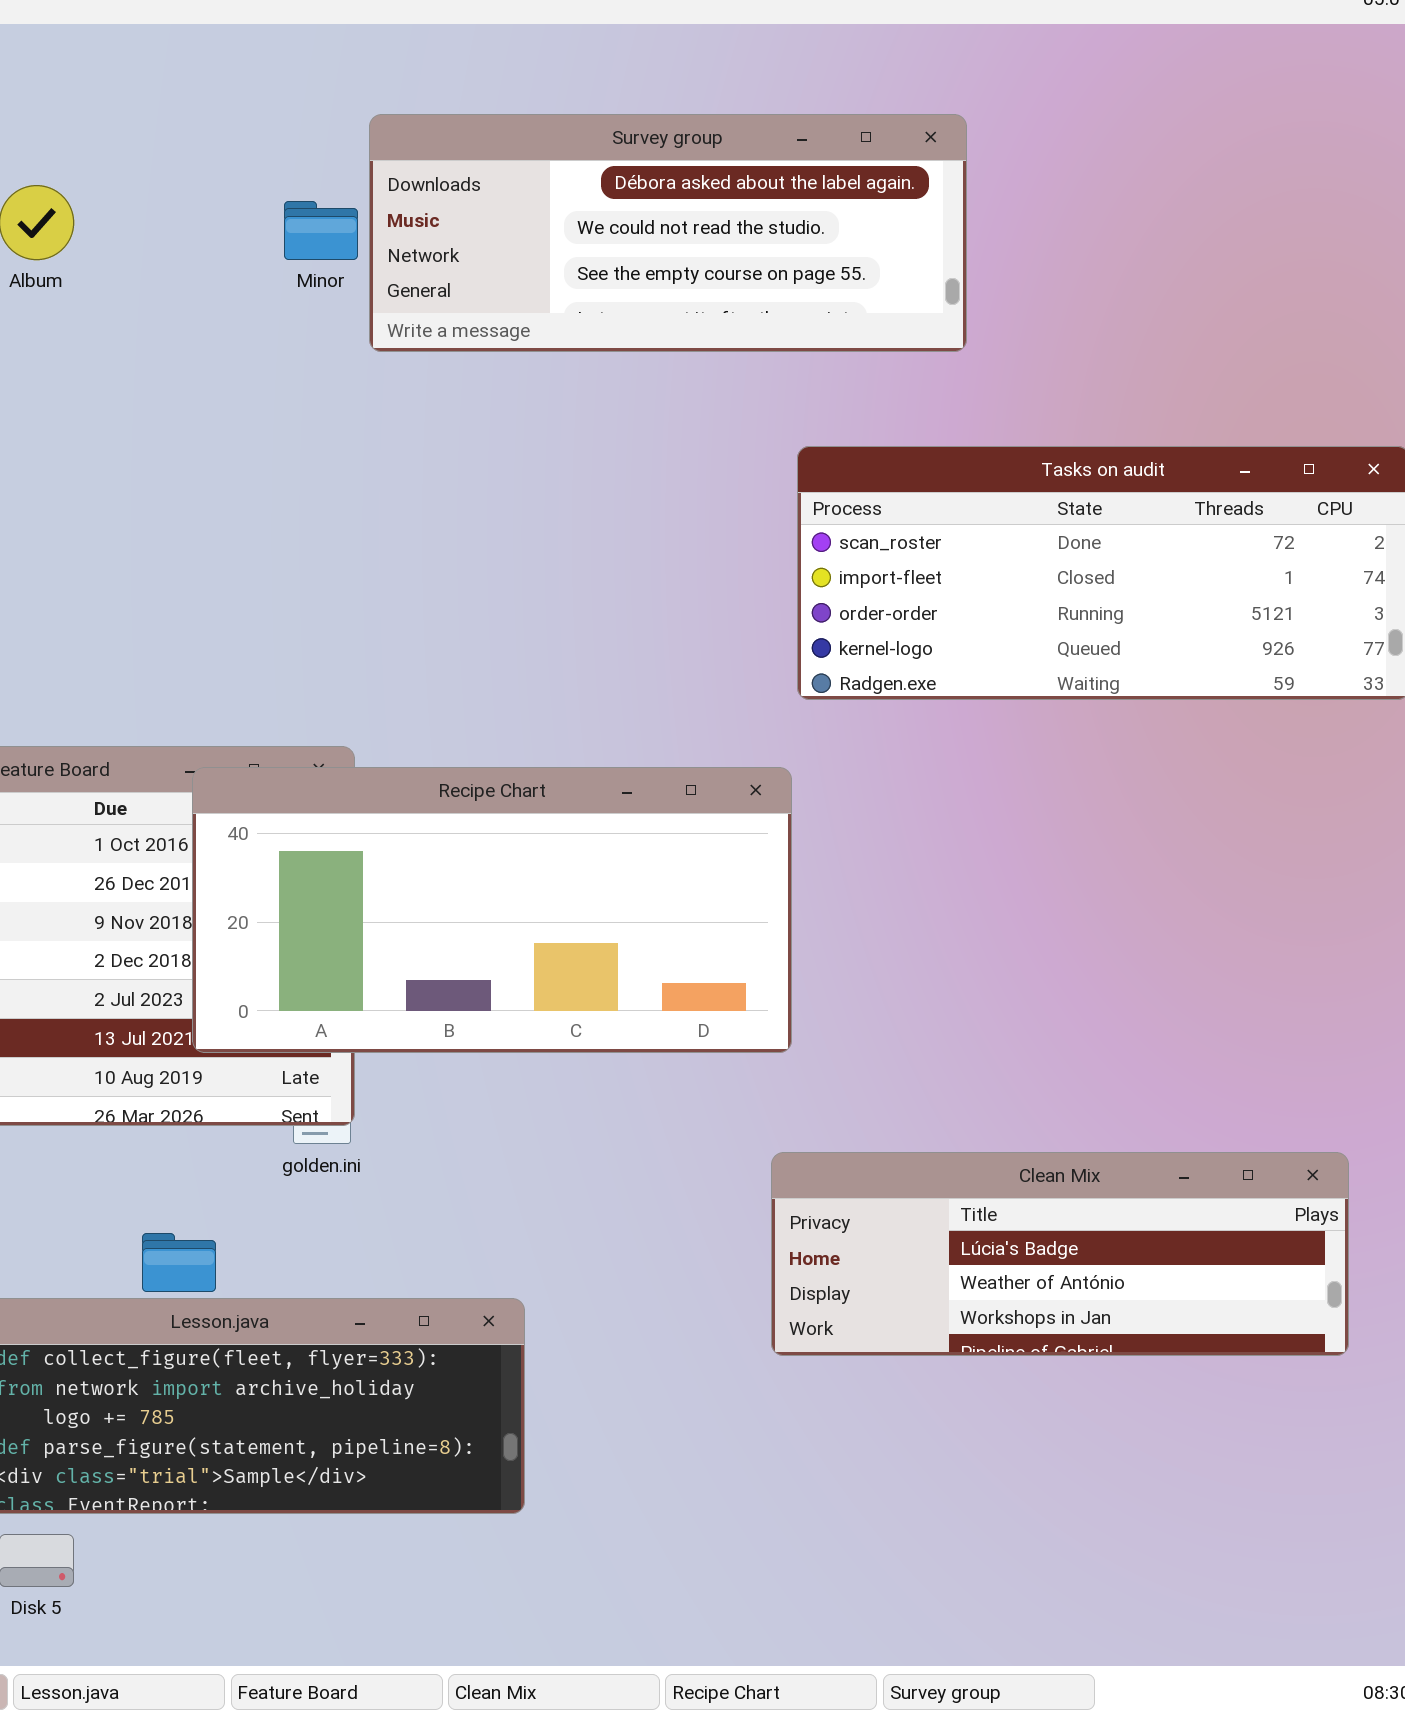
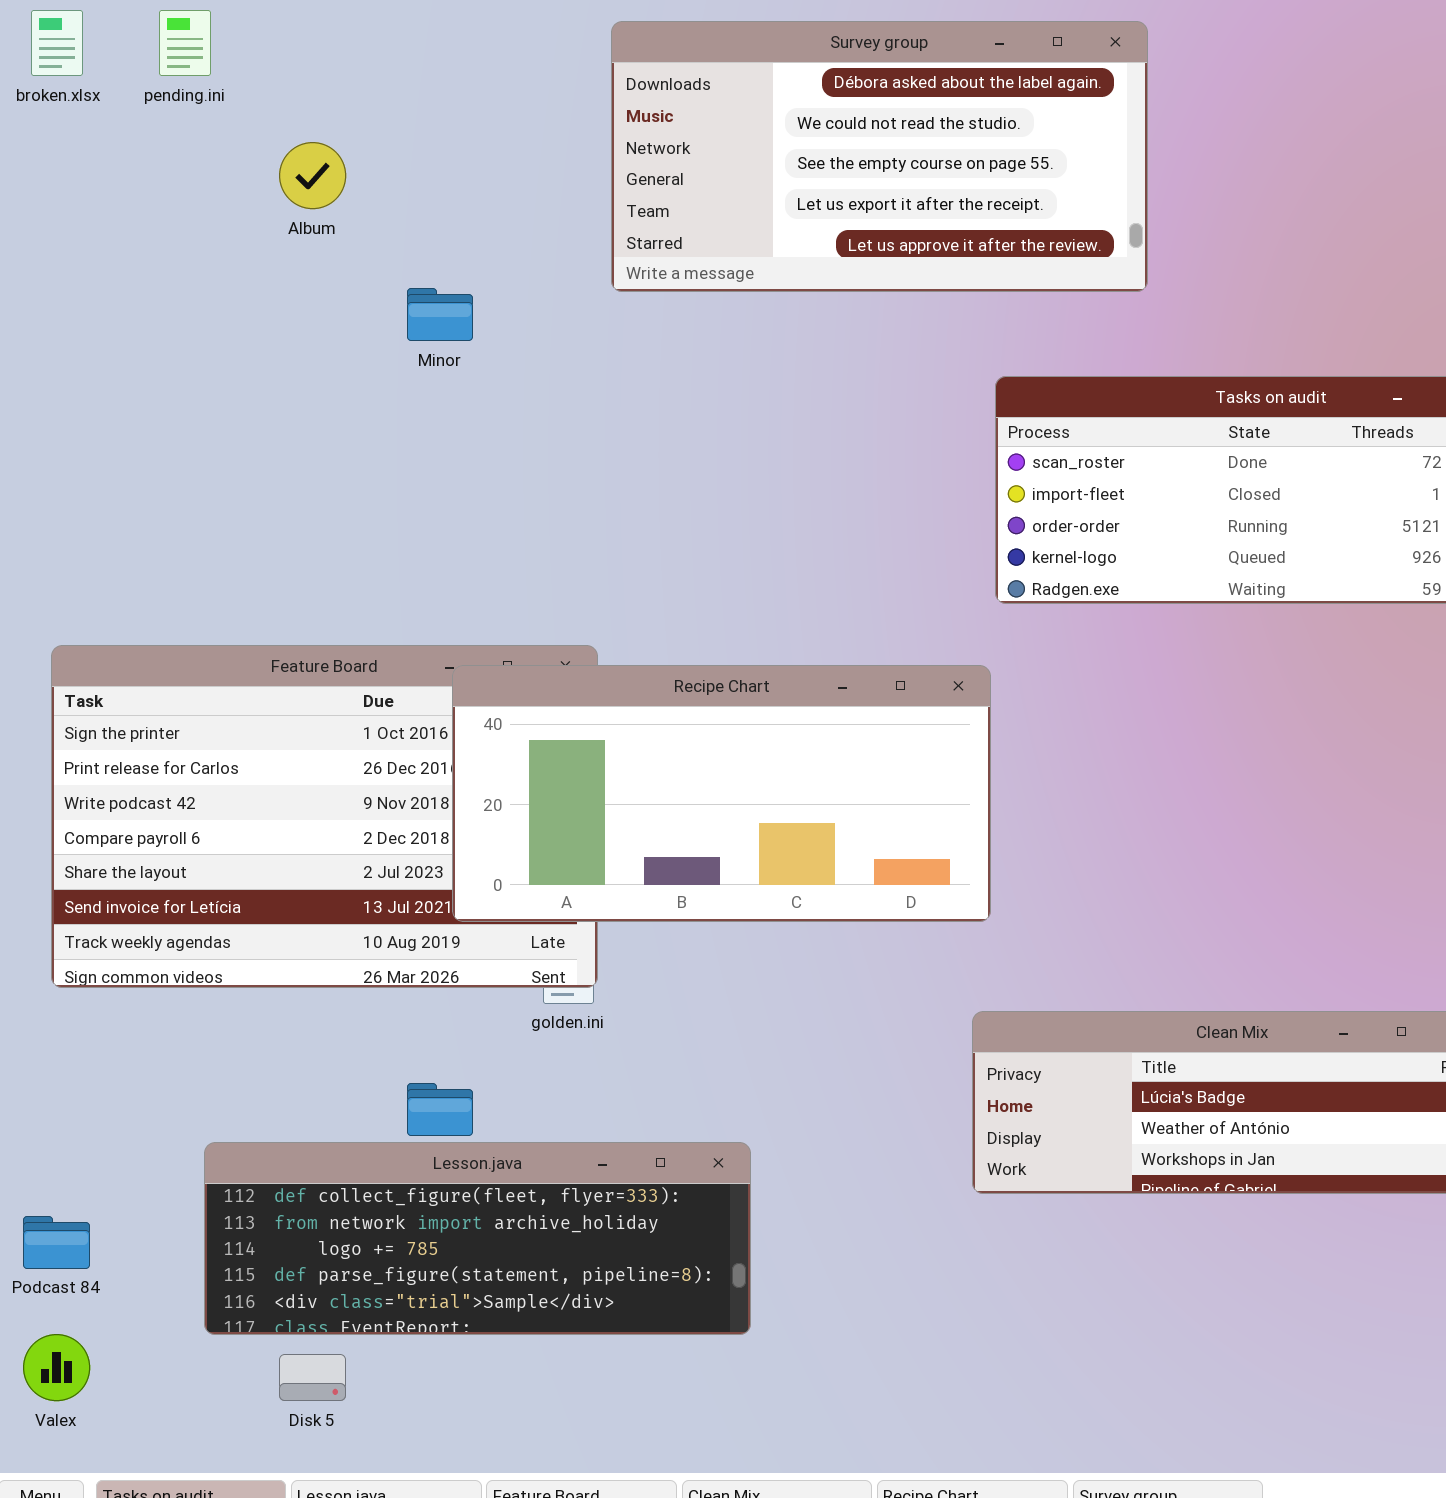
Survey group: [369,114,967,352] -> [611,21,1148,292], resized
Minor: [284,201,358,260] -> [407,288,473,341], moved

